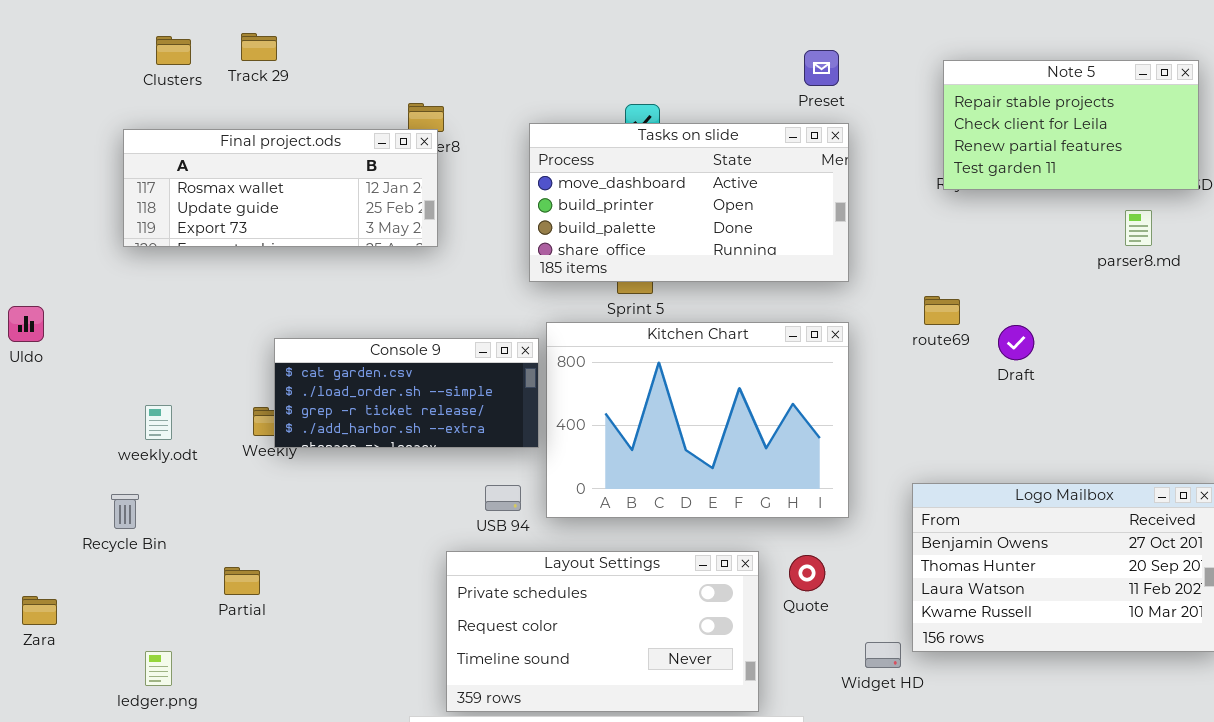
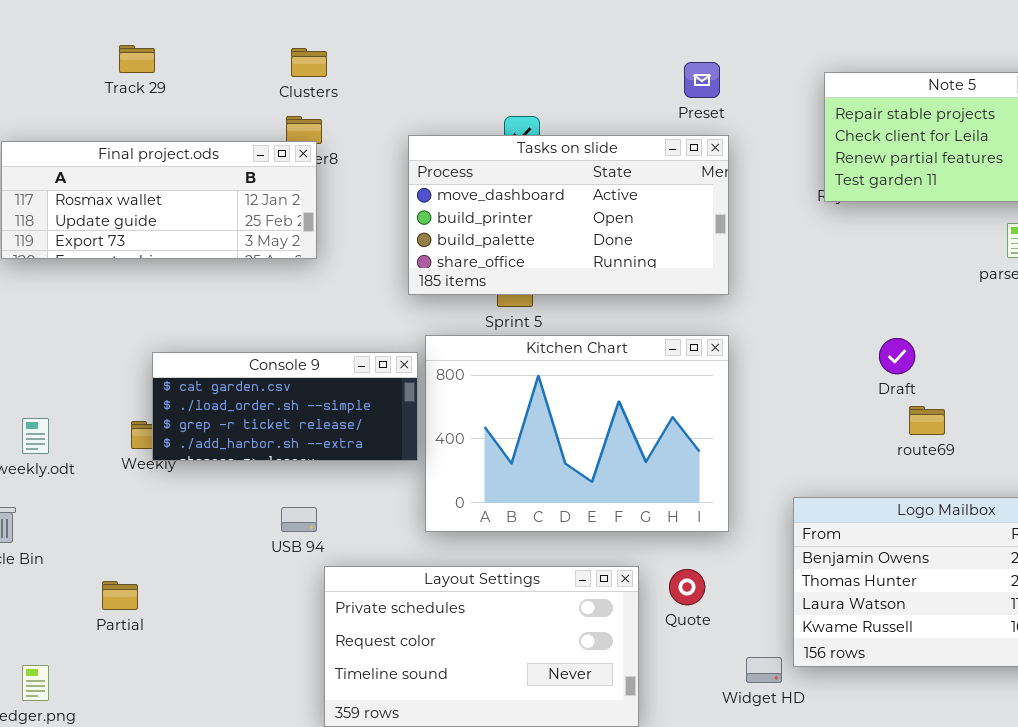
Clusters: [156,36,191,65] -> [291,48,327,77], moved
route69: [924,296,960,325] -> [909,406,945,435], moved
USB 94: [485,485,521,511] -> [281,507,317,532], moved

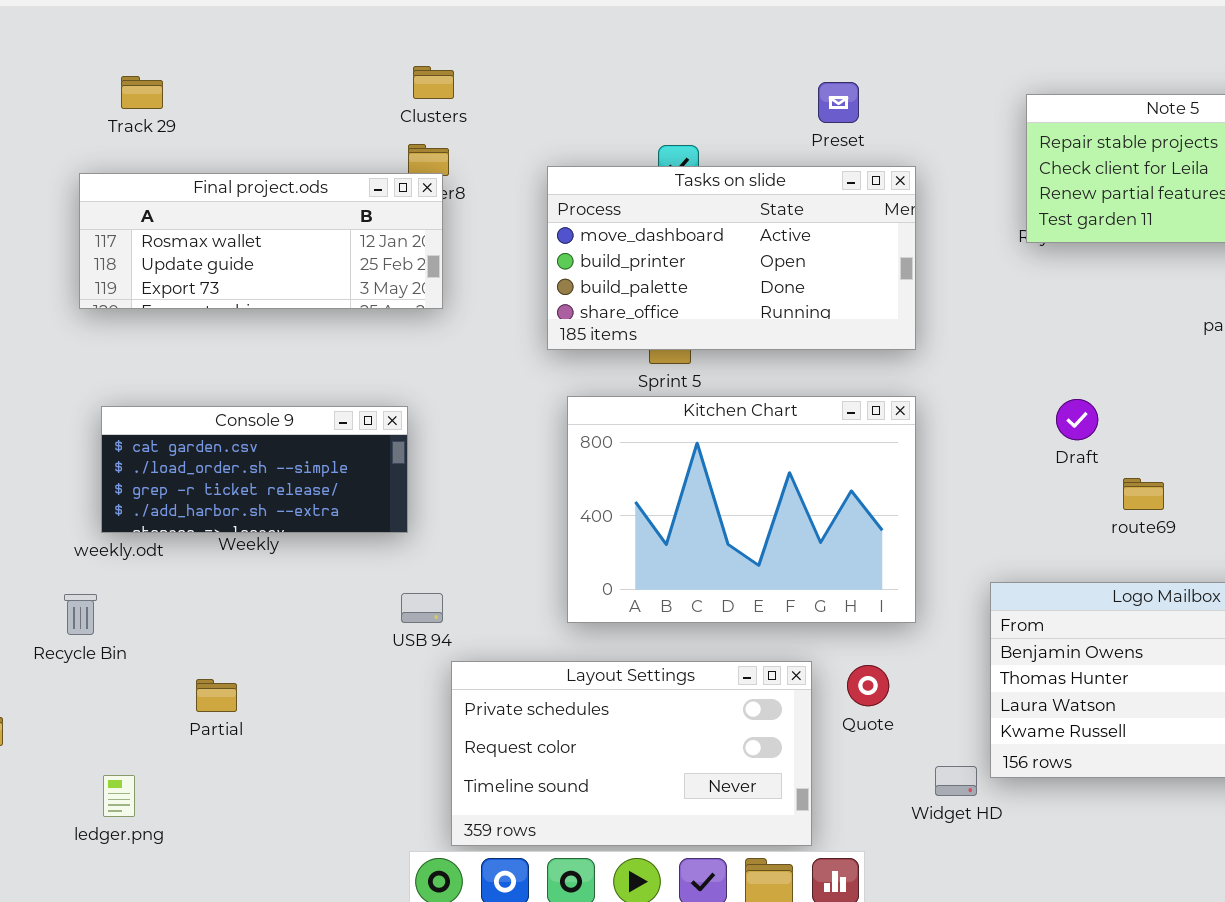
Track 29: [119,45,155,73] -> [121,76,163,109], moved
Preset: [684,62,720,98] -> [818,82,859,123], moved
Draft: [879,338,915,374] -> [1056,399,1098,440], moved
Console 9: [152,352,418,461] -> [101,406,408,533], moved

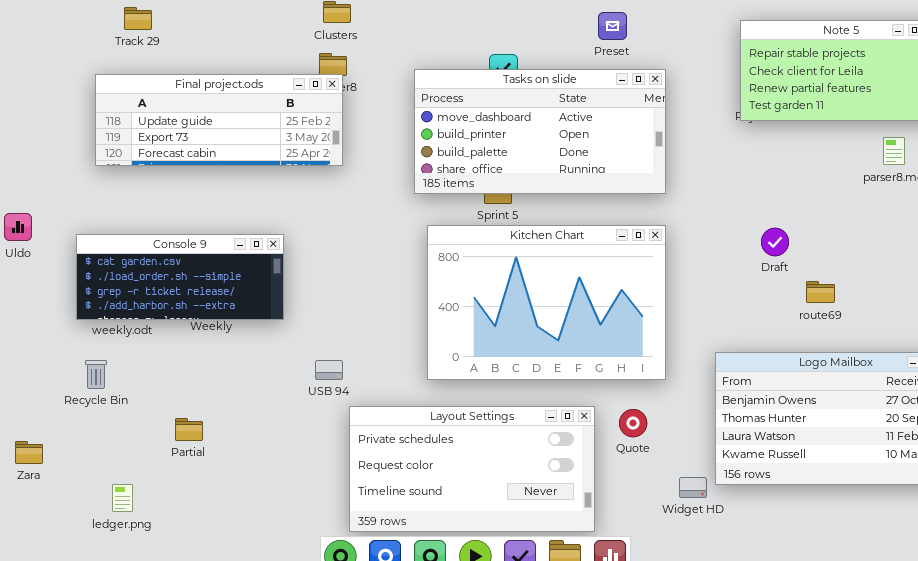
Final project.ods: [79,173,443,309] -> [95,74,343,166], scrolled down 1 row
Console 9: [101,406,408,533] -> [76,234,284,320], moved

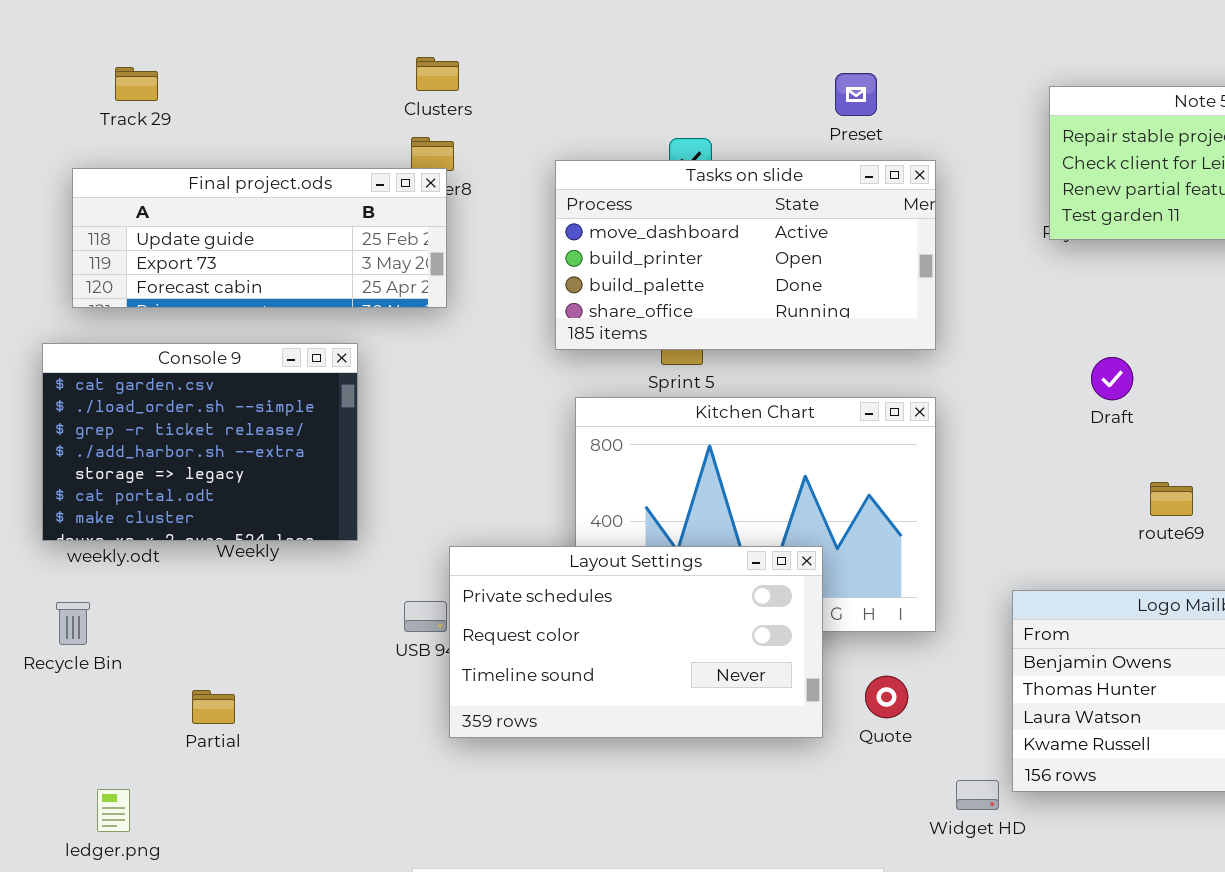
Draft: [761,228,789,256] -> [1091,357,1133,400], moved
Console 9: [76,234,284,320] -> [42,343,358,541], resized
Layout Settings: [349,406,595,532] -> [449,546,823,738], moved

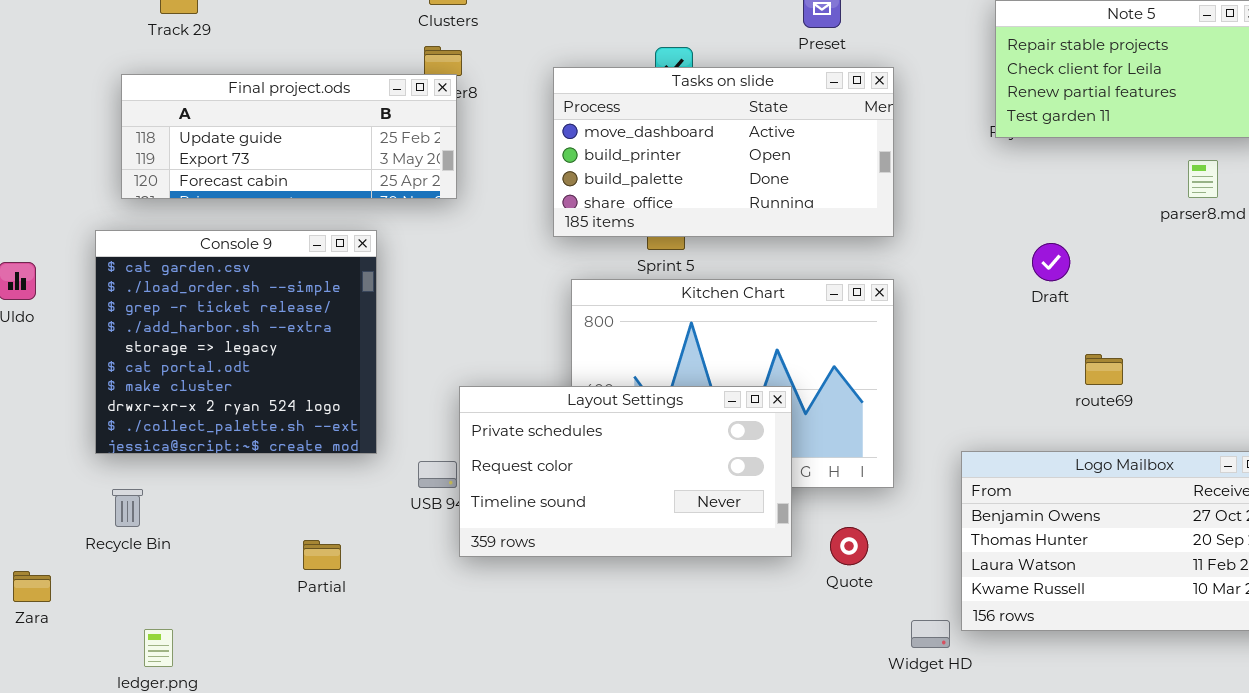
Console 9: [42,343,358,541] -> [95,230,377,454], resized
Layout Settings: [449,546,823,738] -> [459,386,792,557], moved
Recycle Bin: [56,602,90,645] -> [112,489,143,527], moved
Partial: [192,690,235,724] -> [303,540,341,570], moved

